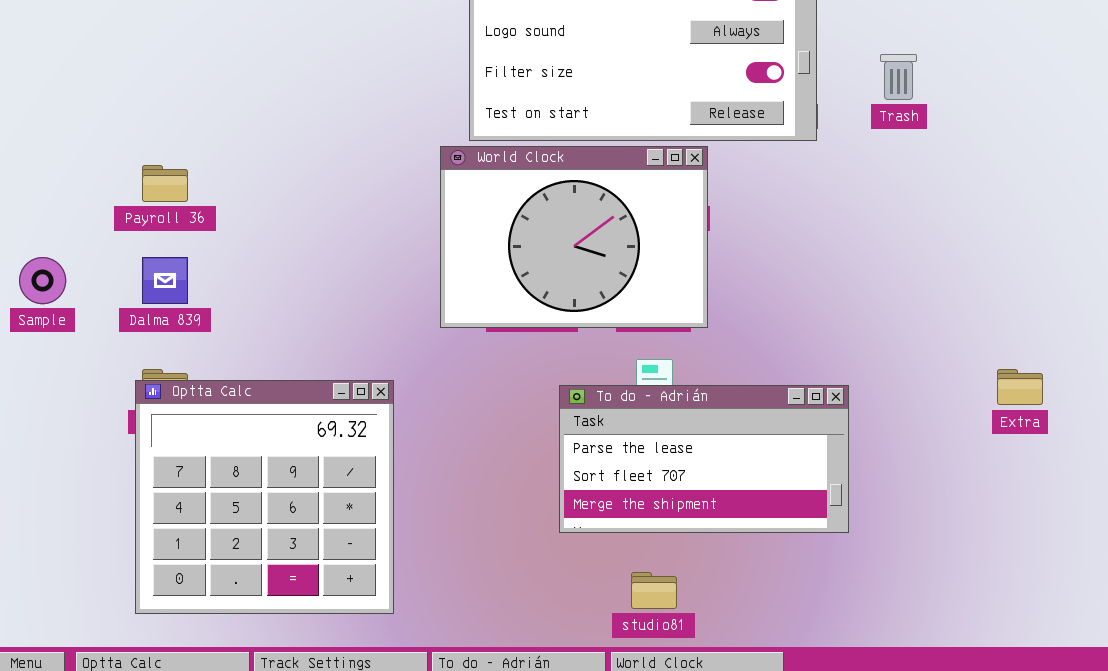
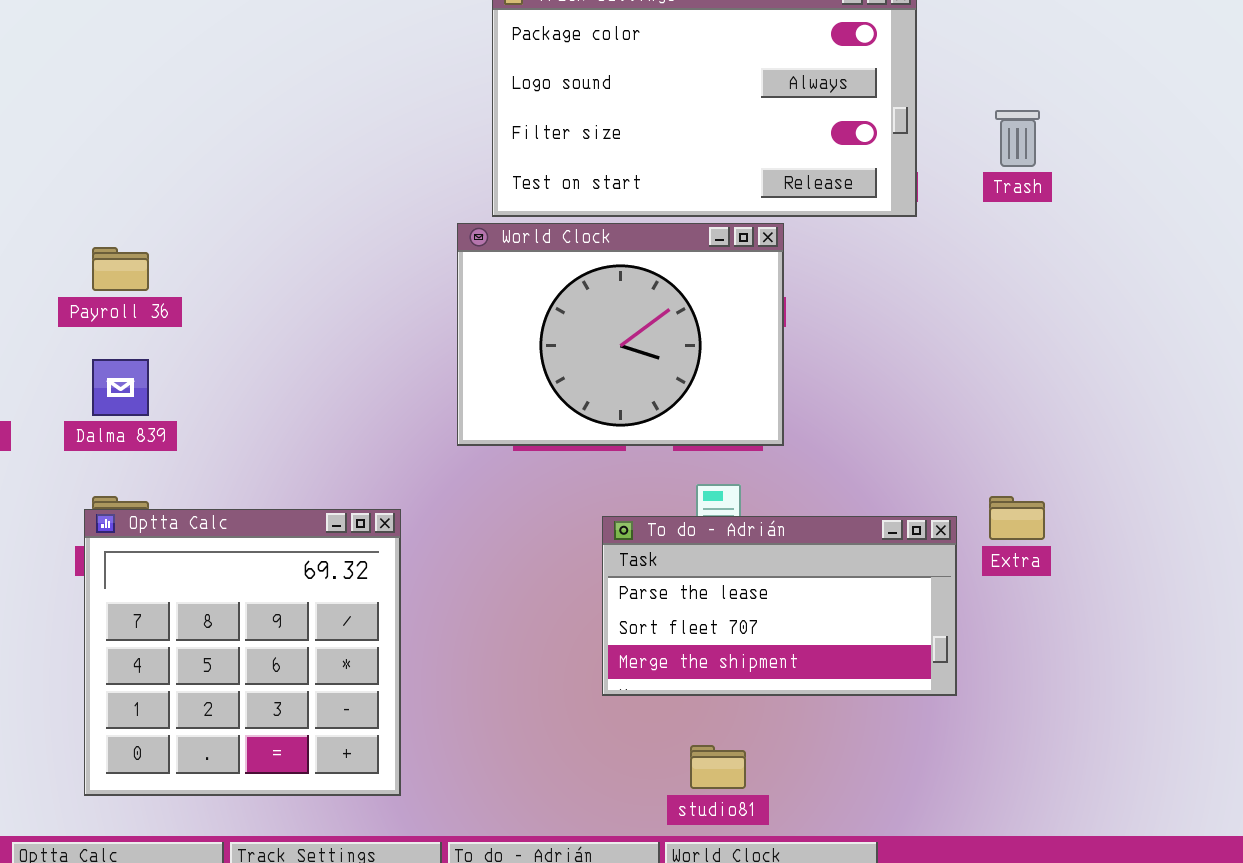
Extra: [997,369,1043,405] -> [989,496,1045,540], moved

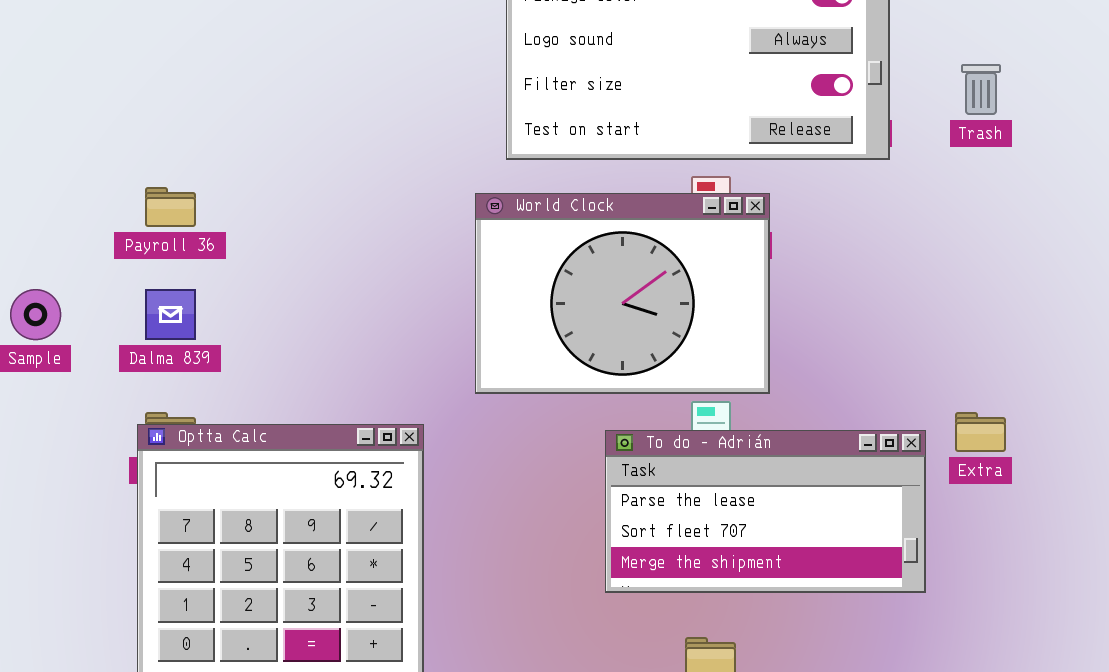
World Clock: [457,223,784,446] -> [475,193,770,394], moved

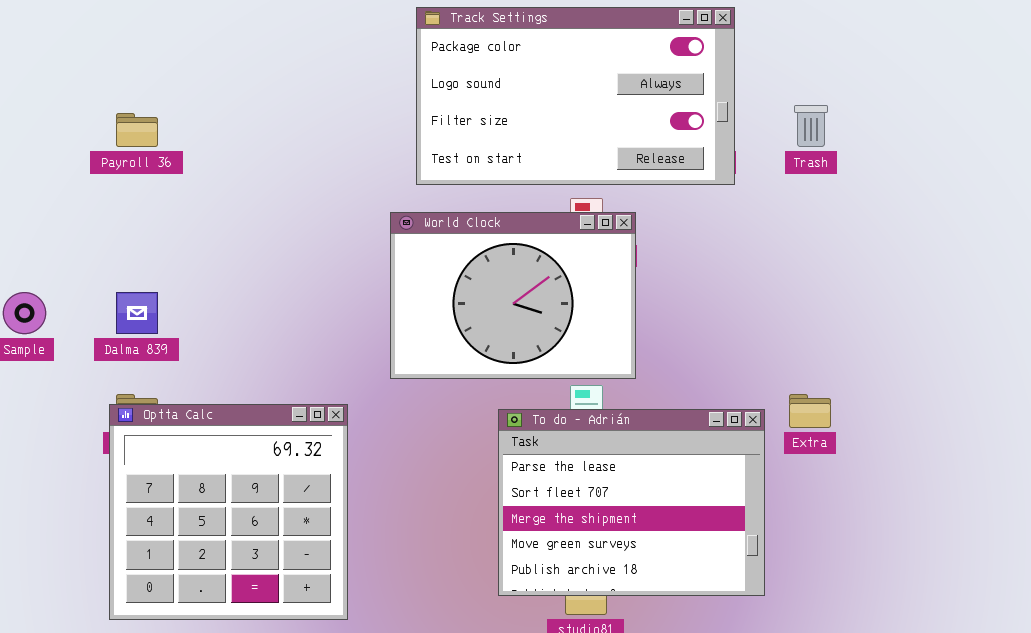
Payroll 36: [145,187,196,227] -> [116,113,158,147], moved
To do - Adrián: [605,430,926,593] -> [498,409,765,596], resized

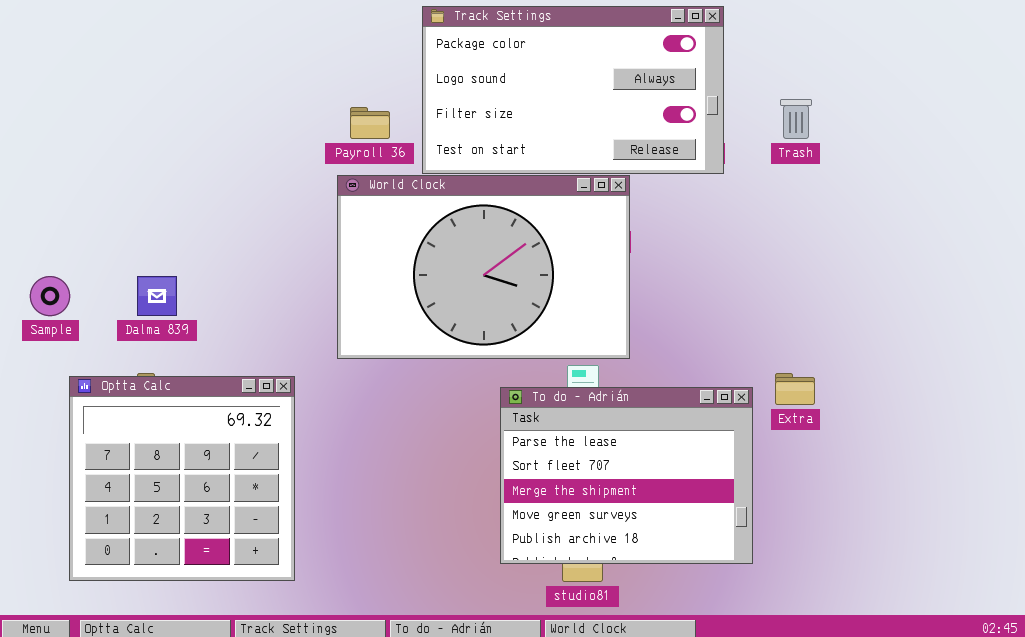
Payroll 36: [116,113,158,147] -> [350,107,390,139], moved
World Clock: [390,212,636,379] -> [337,175,630,359], resized
Optta Calc: [109,404,348,620] -> [69,376,295,581], moved

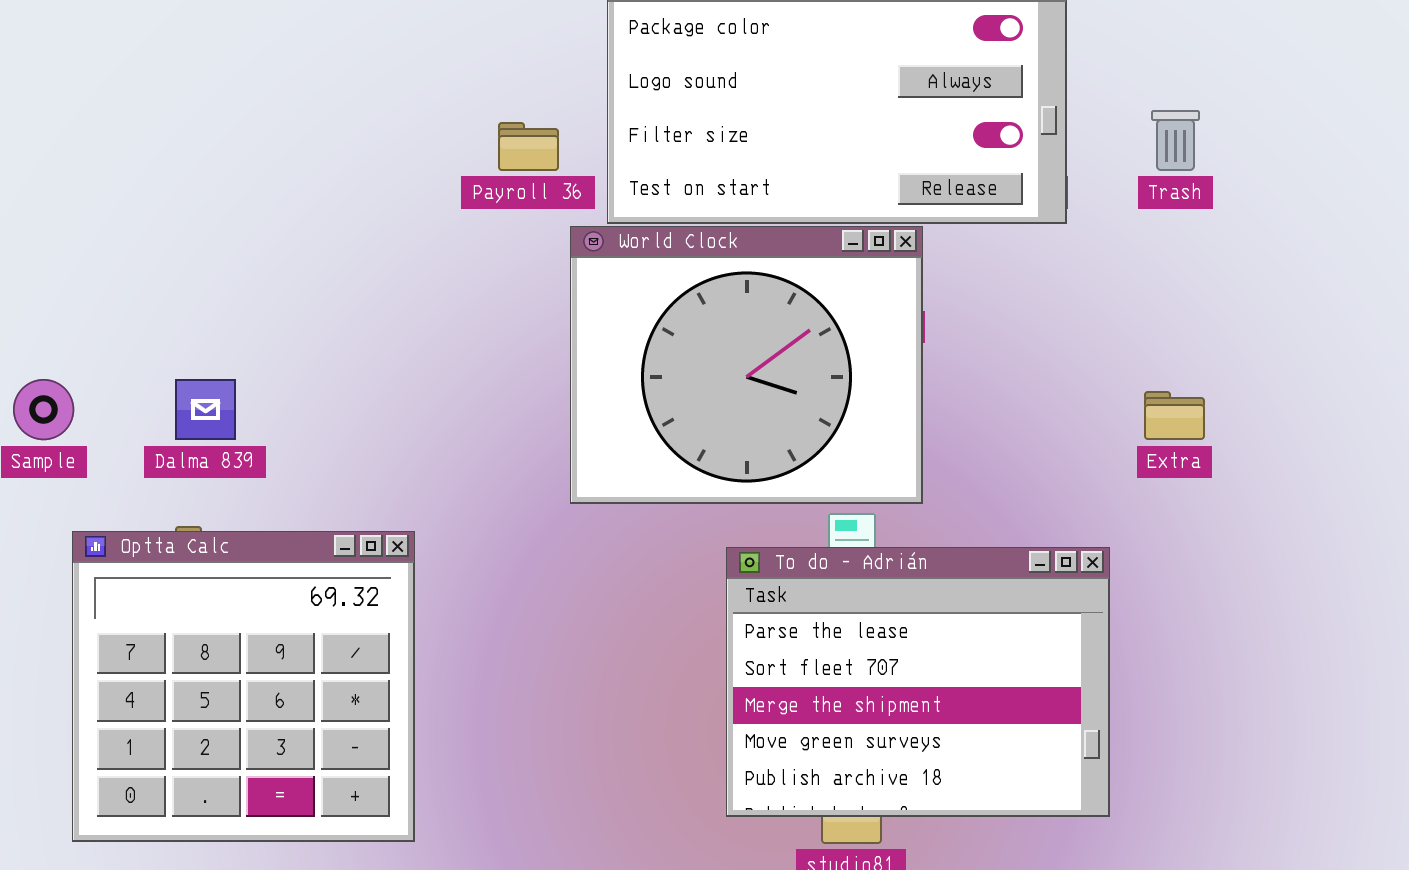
World Clock: [337,175,630,359] -> [570,226,923,504], resized
Extra: [775,373,815,405] -> [1144,391,1205,440], moved

